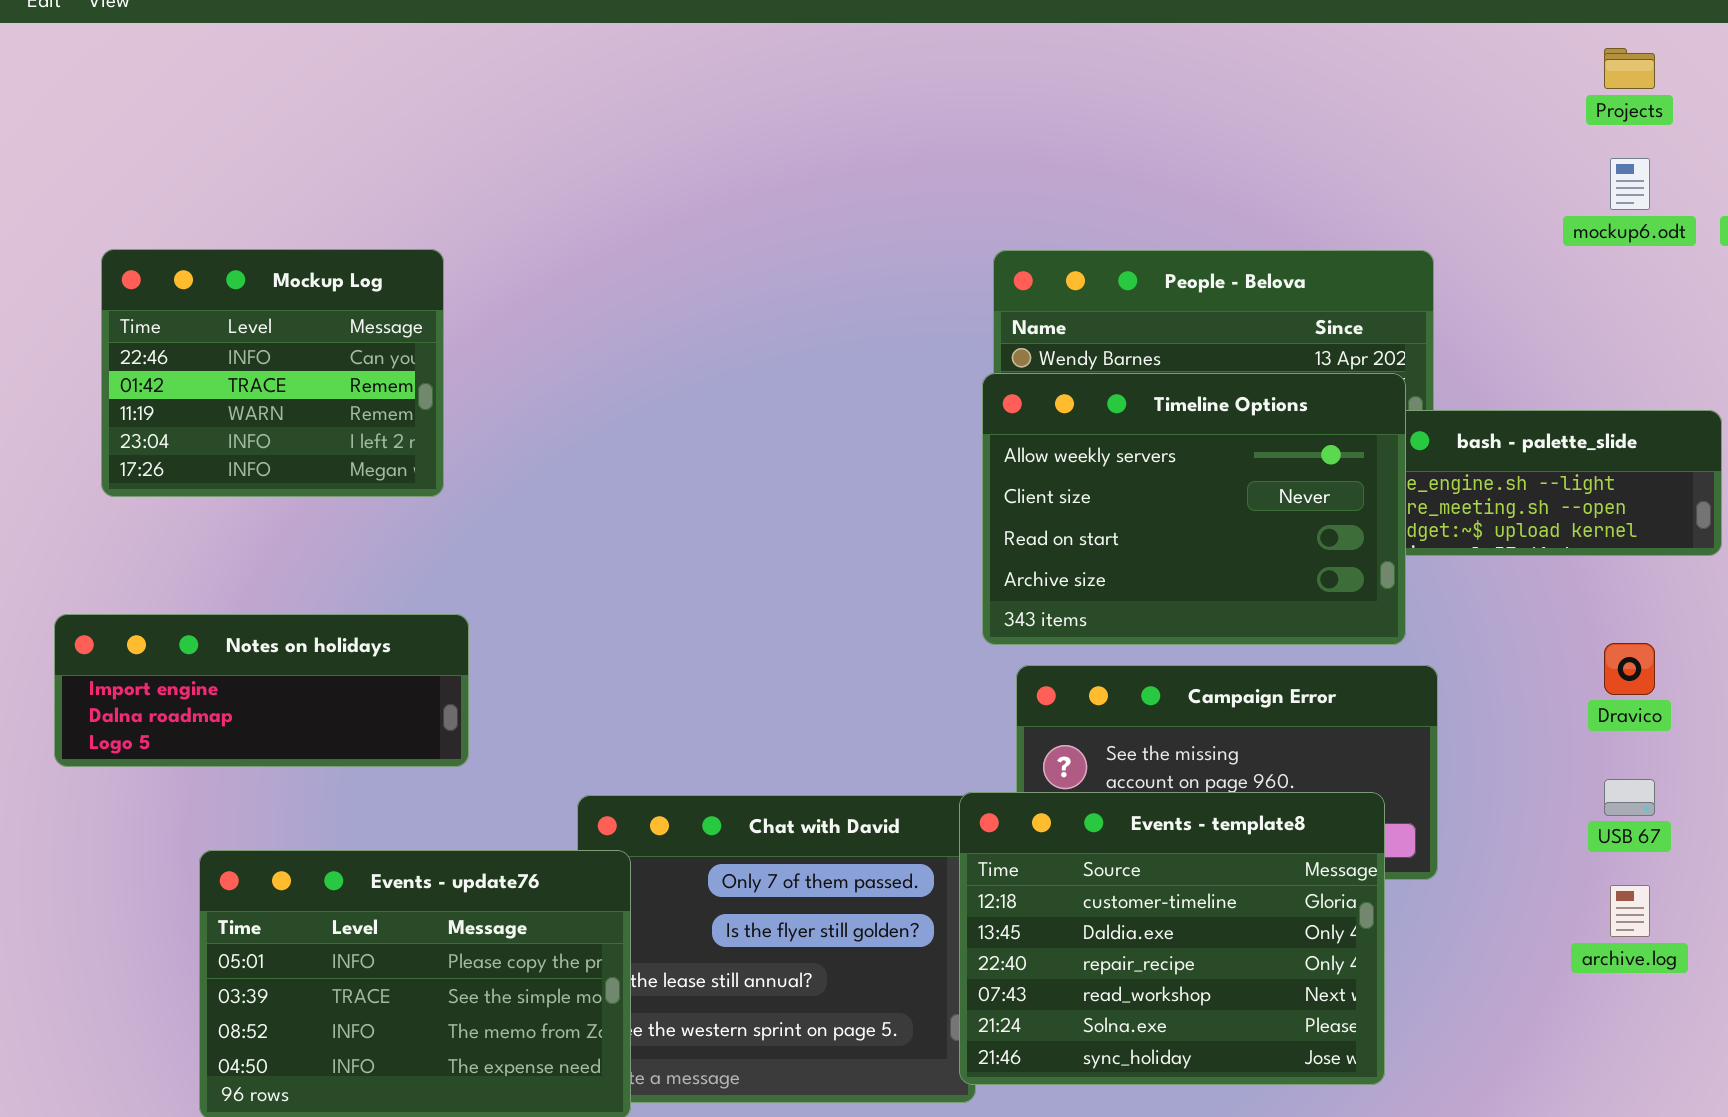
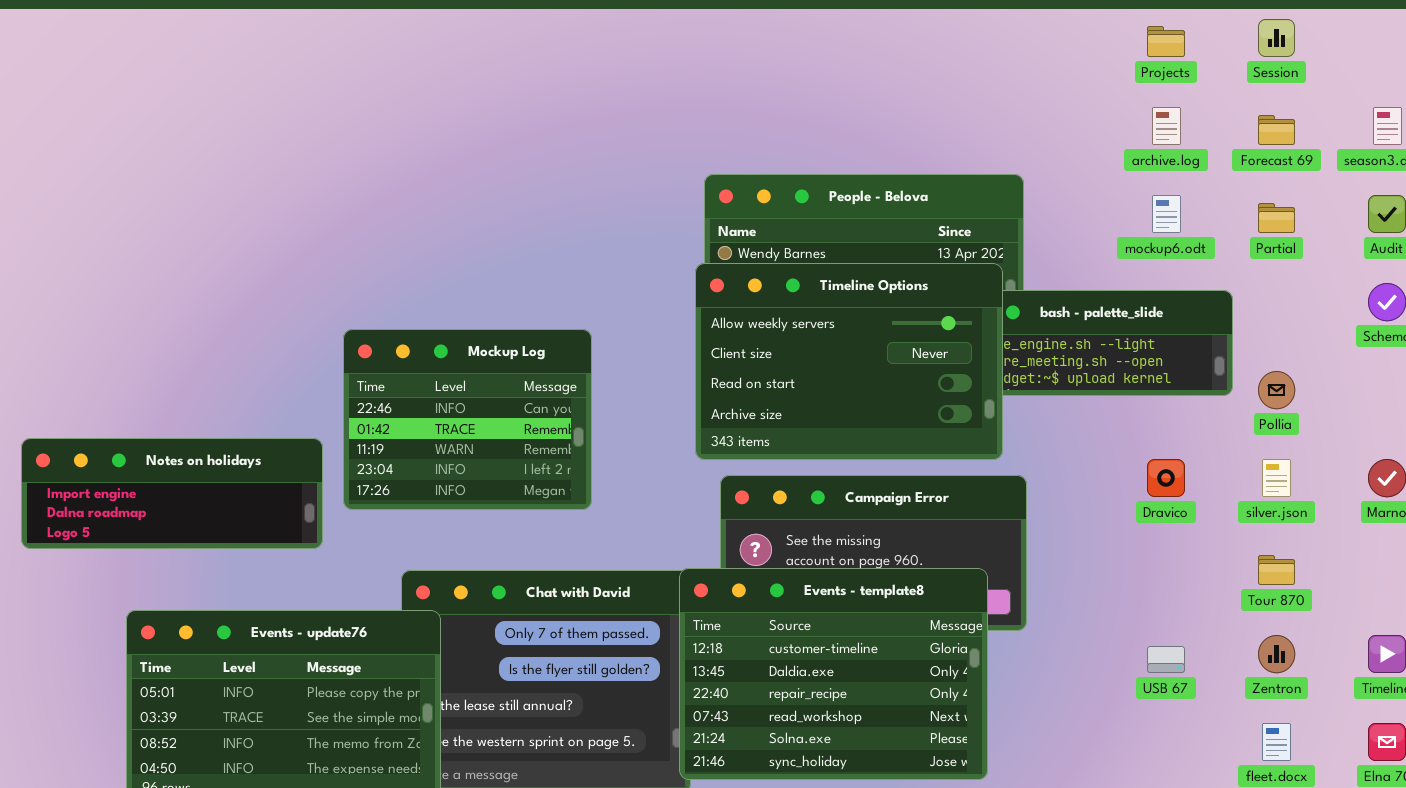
mockup6.odt: [1610,158,1650,210] -> [1152,195,1181,233], moved
Mockup Log: [101,249,444,497] -> [343,329,592,510], moved
USB 67: [1604,779,1655,816] -> [1147,646,1185,673], moved
archive.log: [1610,885,1650,937] -> [1152,107,1181,145], moved

